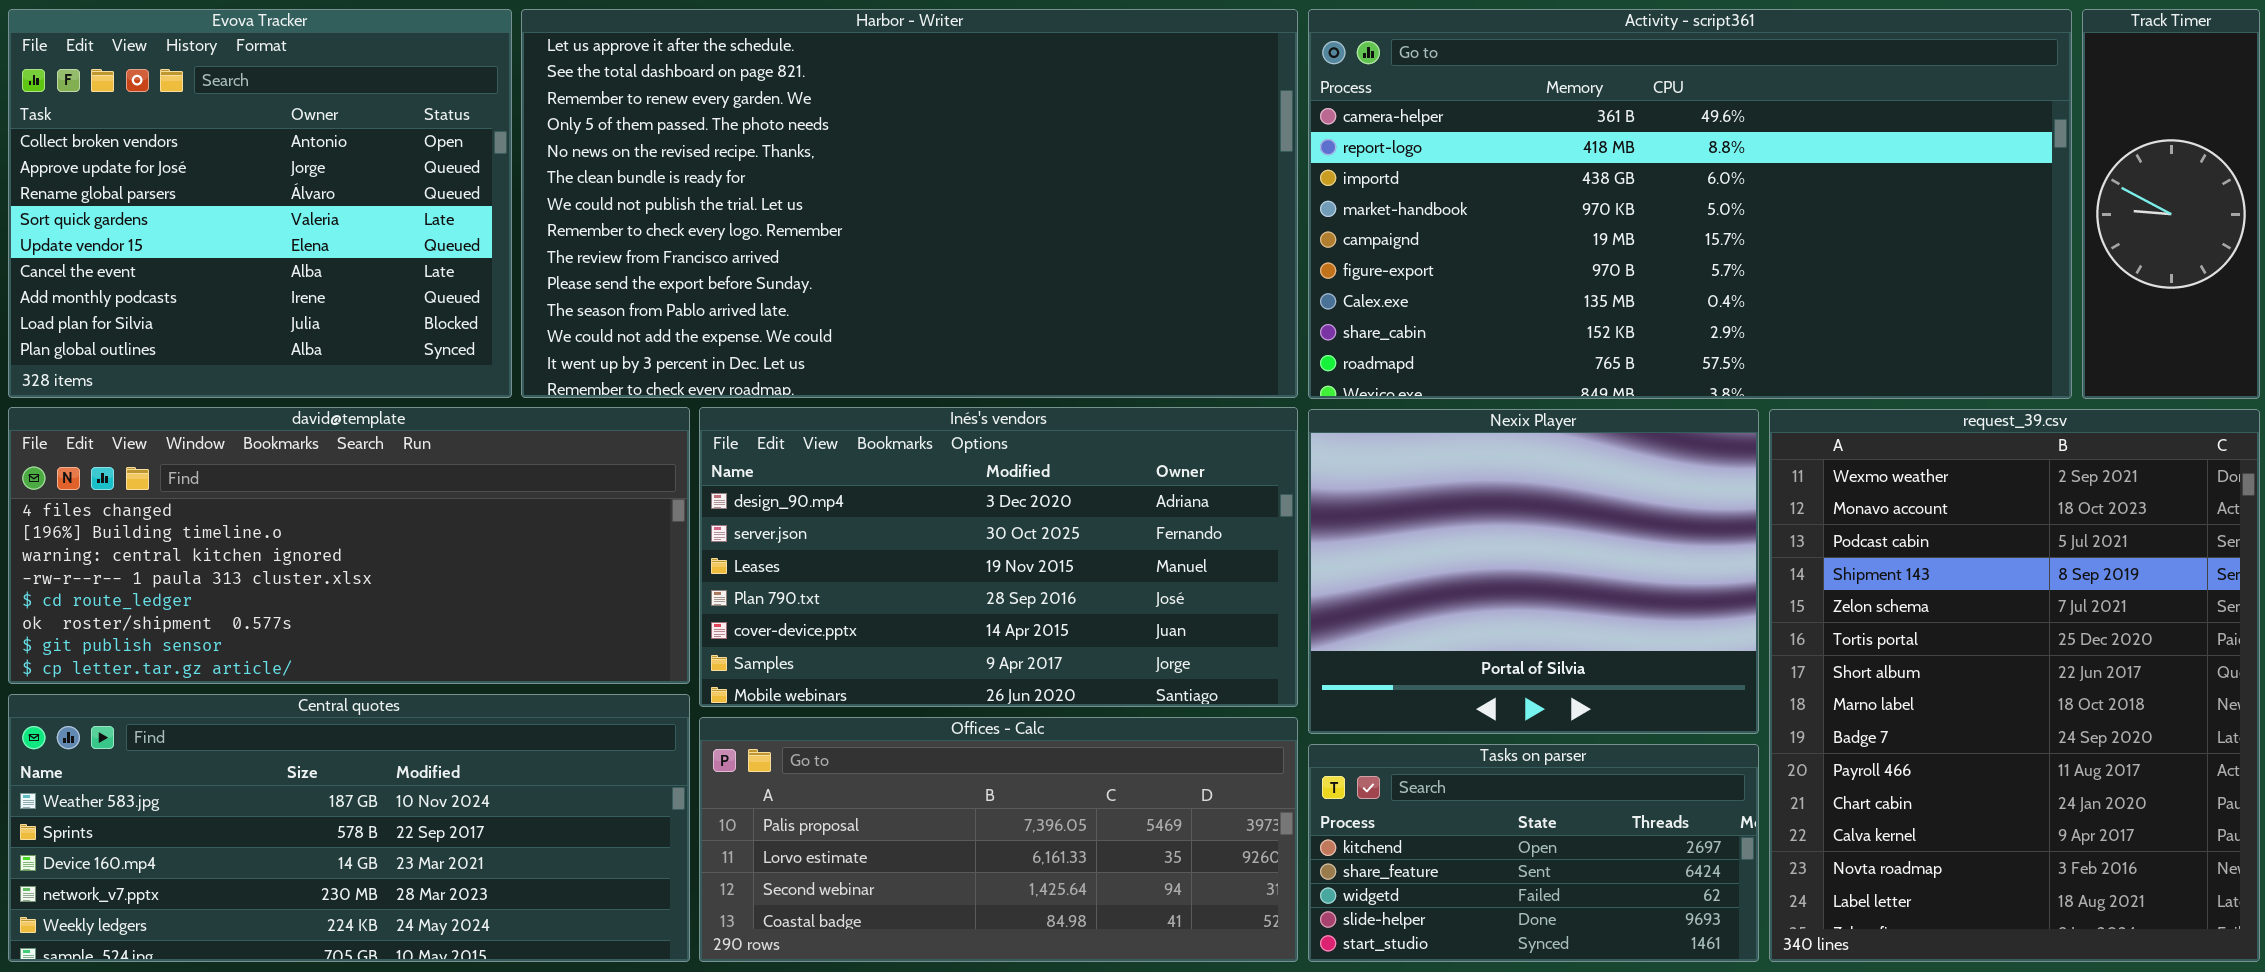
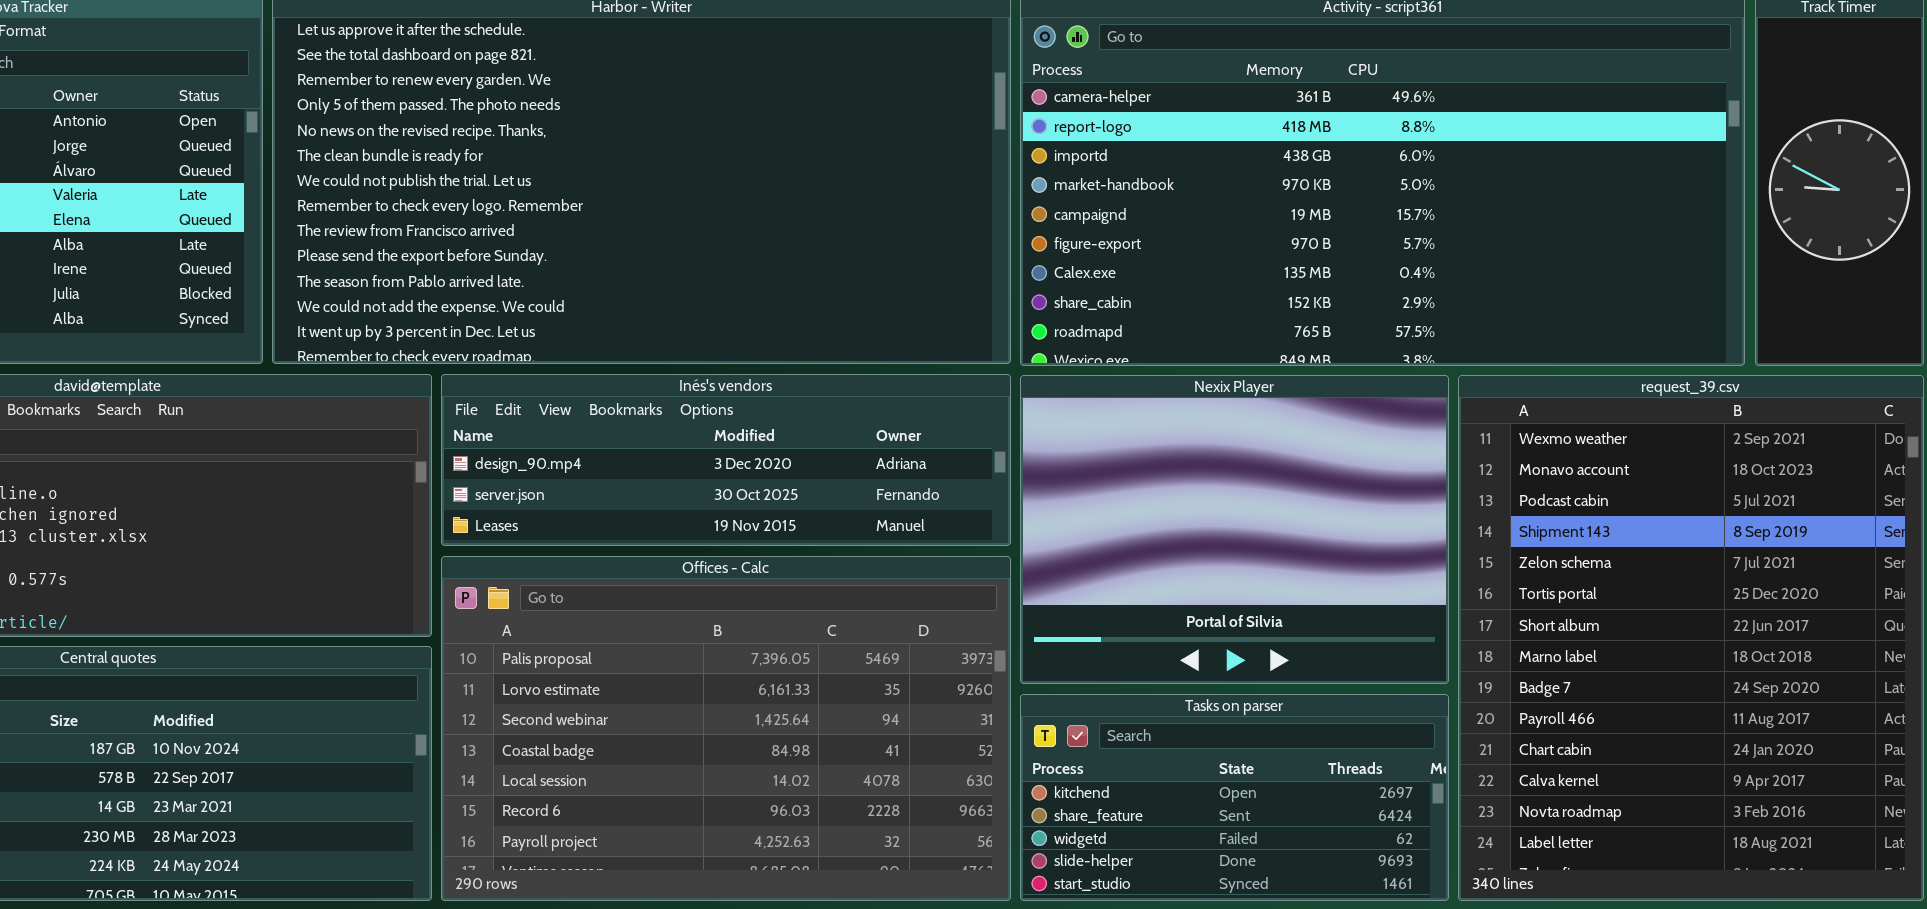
Inés's vendors: [699,407,1298,707] -> [441,374,1011,546], resized
Offices - Calc: [699,717,1298,962] -> [441,556,1011,901], resized

